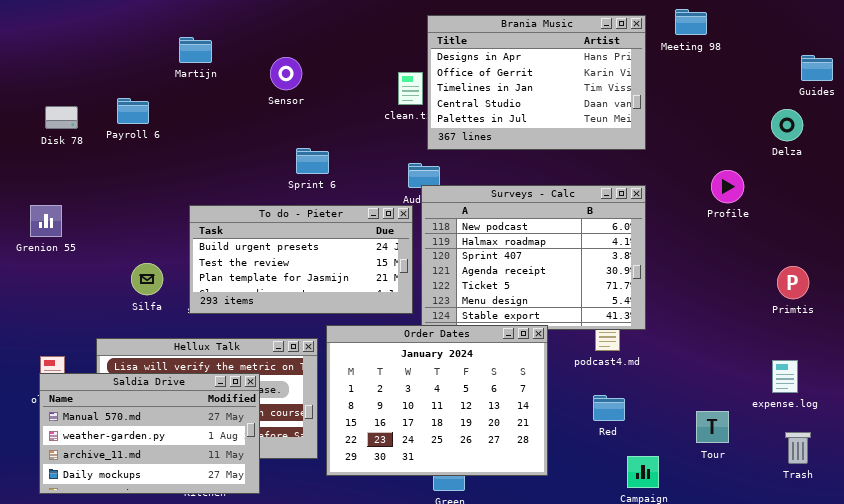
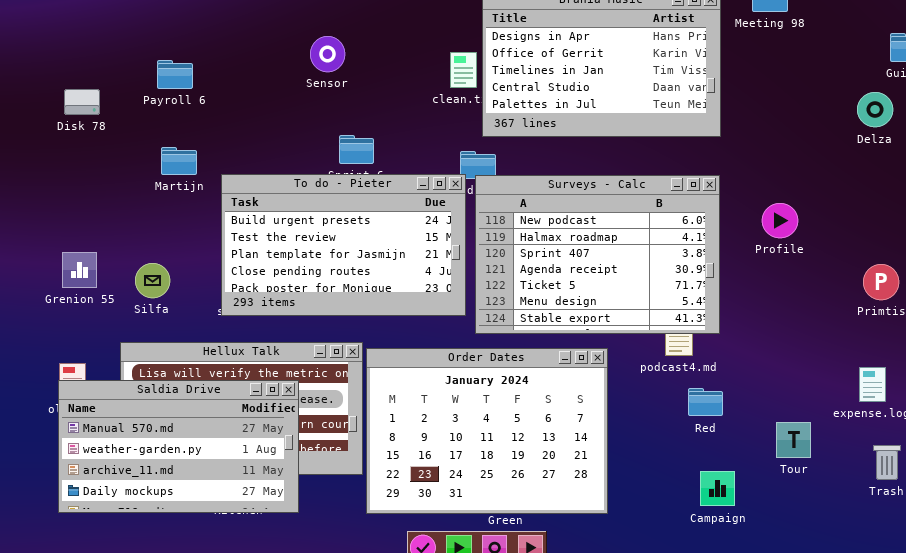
Martijn: [179,37,212,63] -> [161,147,197,175], moved
Payroll 6: [117,98,149,124] -> [157,60,193,89], moved
Profile: [711,170,744,203] -> [762,203,798,238], moved
Grenion 55: [30,205,62,237] -> [62,252,97,288], moved
To do - Pieter: [189,205,413,314] -> [221,174,466,316], resized
Silfa: [131,263,163,295] -> [135,263,170,298], moved
Order Dates: [326,325,548,476] -> [366,348,608,514], moved
Red: [593,395,625,421] -> [688,388,723,416], moved

